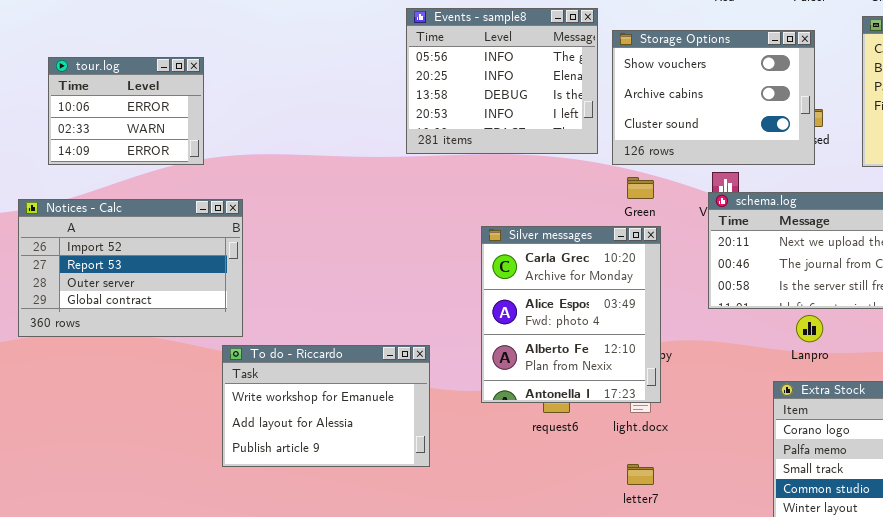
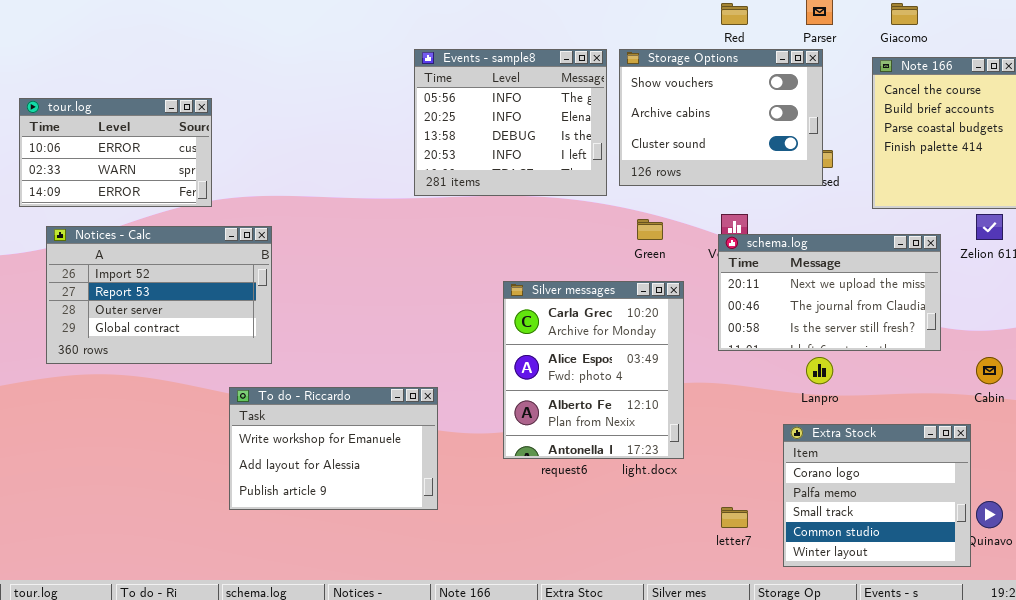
Storage Options: [612,30,815,165] -> [619,49,823,186], moved
tour.log: [48,57,204,165] -> [19,98,212,207], resized
Notices - Calc: [18,199,243,337] -> [46,226,272,364], moved
Silver messages: [481,226,661,403] -> [503,281,684,459], moved
letter7: [627,464,654,485] -> [721,507,748,528], moved

